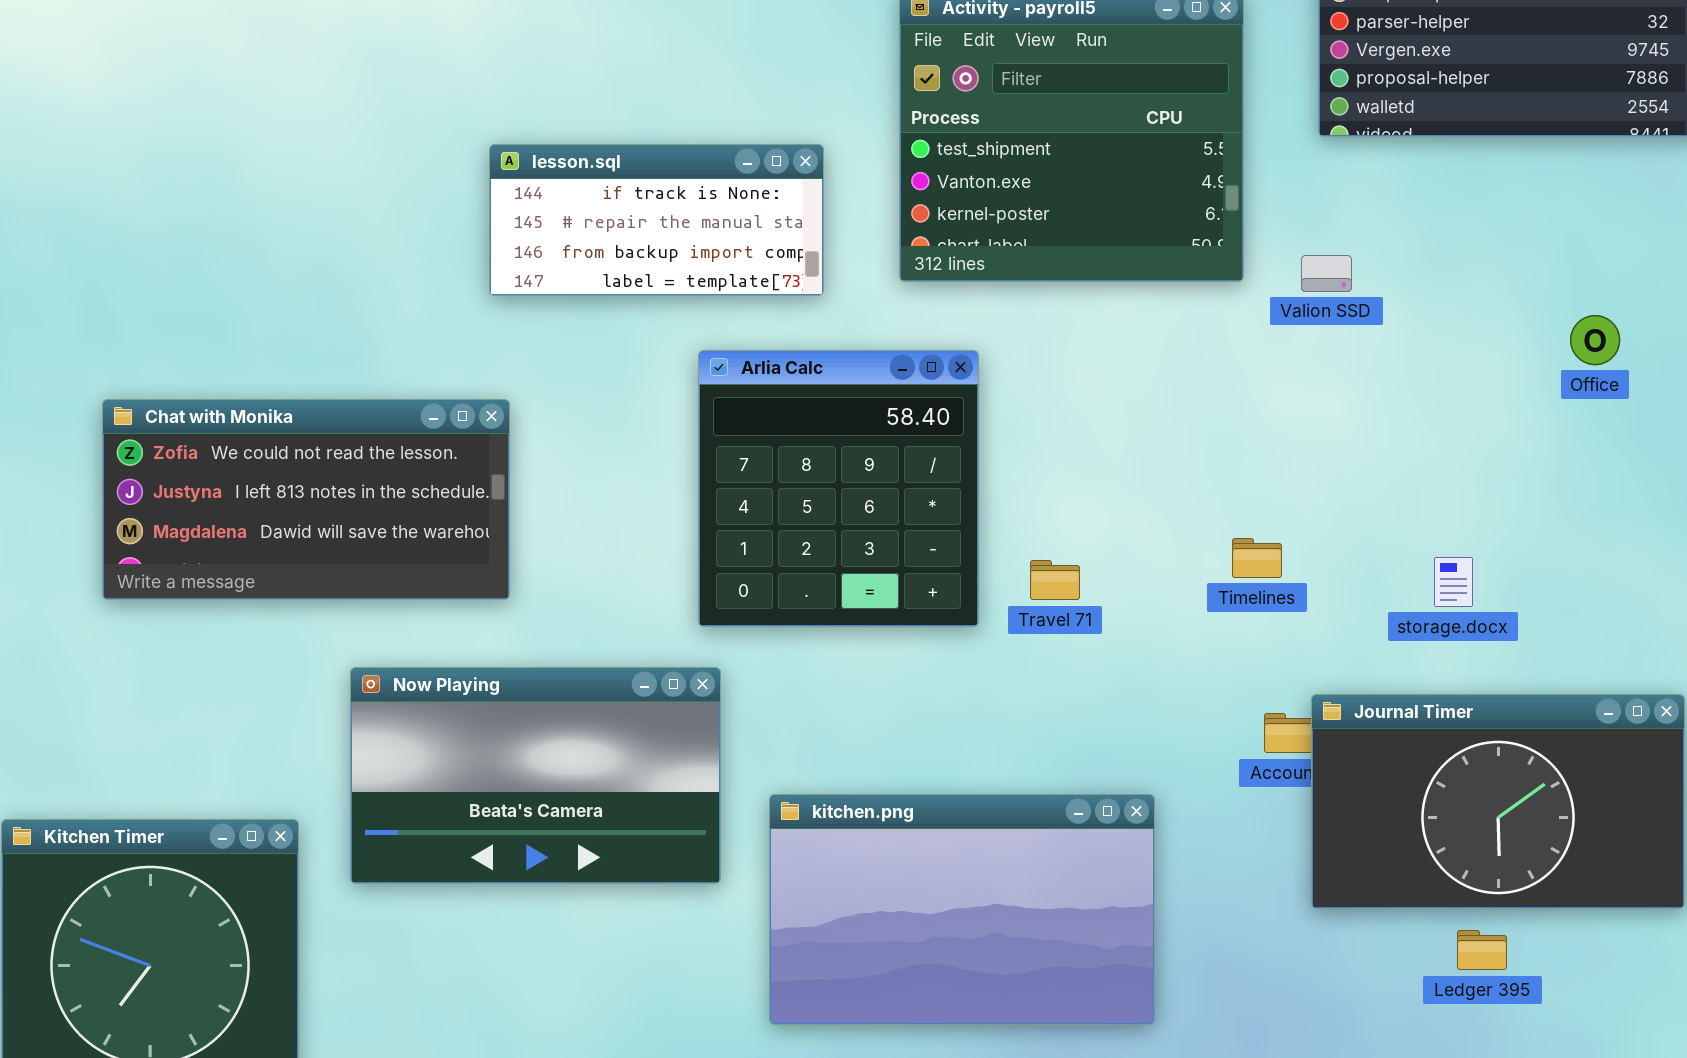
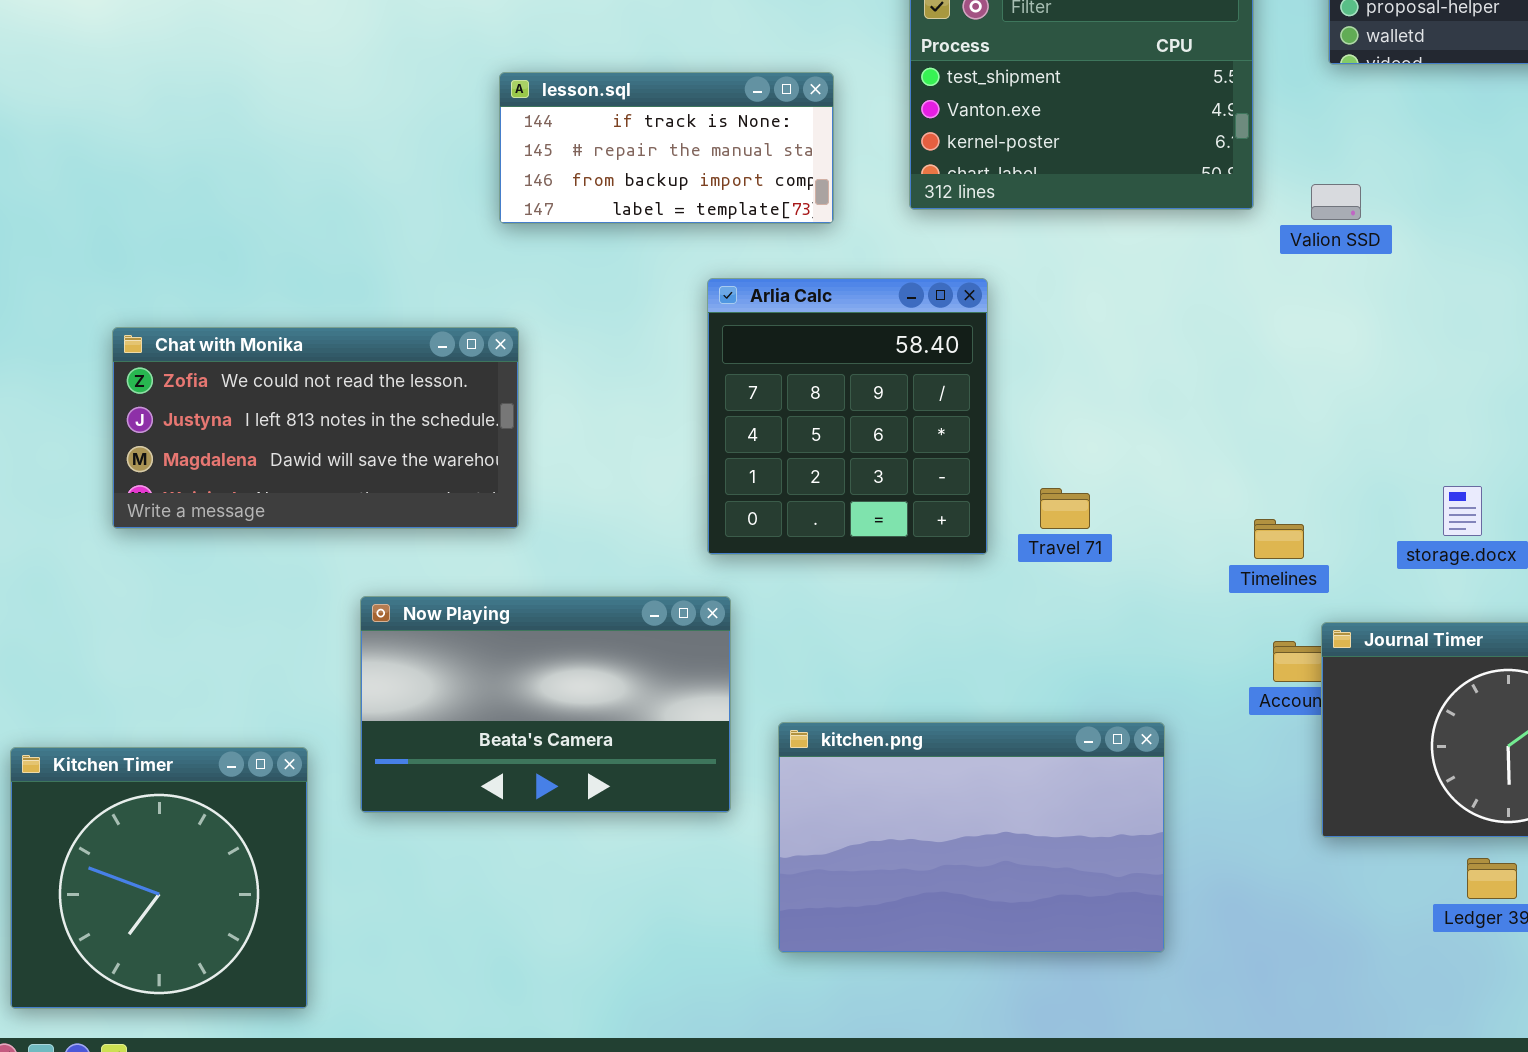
Timelines: [1232,538,1282,578] -> [1254,519,1304,559], moved

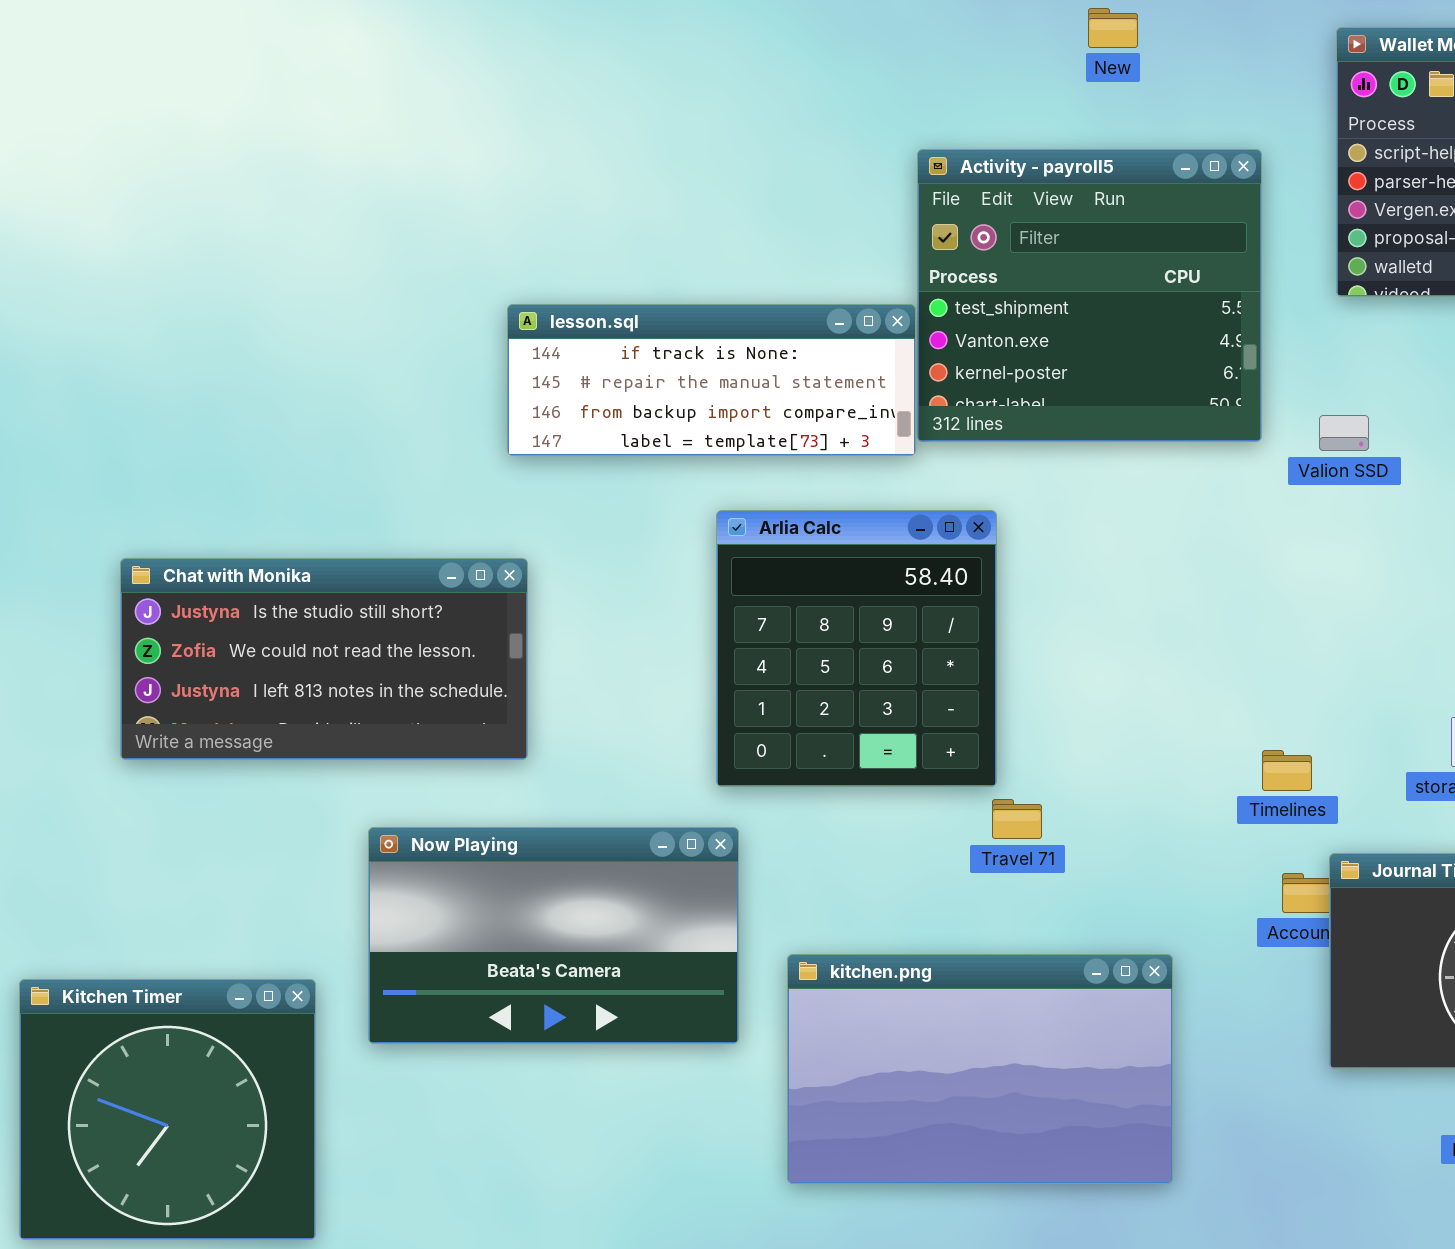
lesson.sql: [499,72,834,224] -> [507,304,916,456], resized
Chat with Monika: [112,327,519,529] -> [120,558,528,760], scrolled up 1 row
Travel 71: [1040,488,1090,529] -> [992,799,1042,839], moved

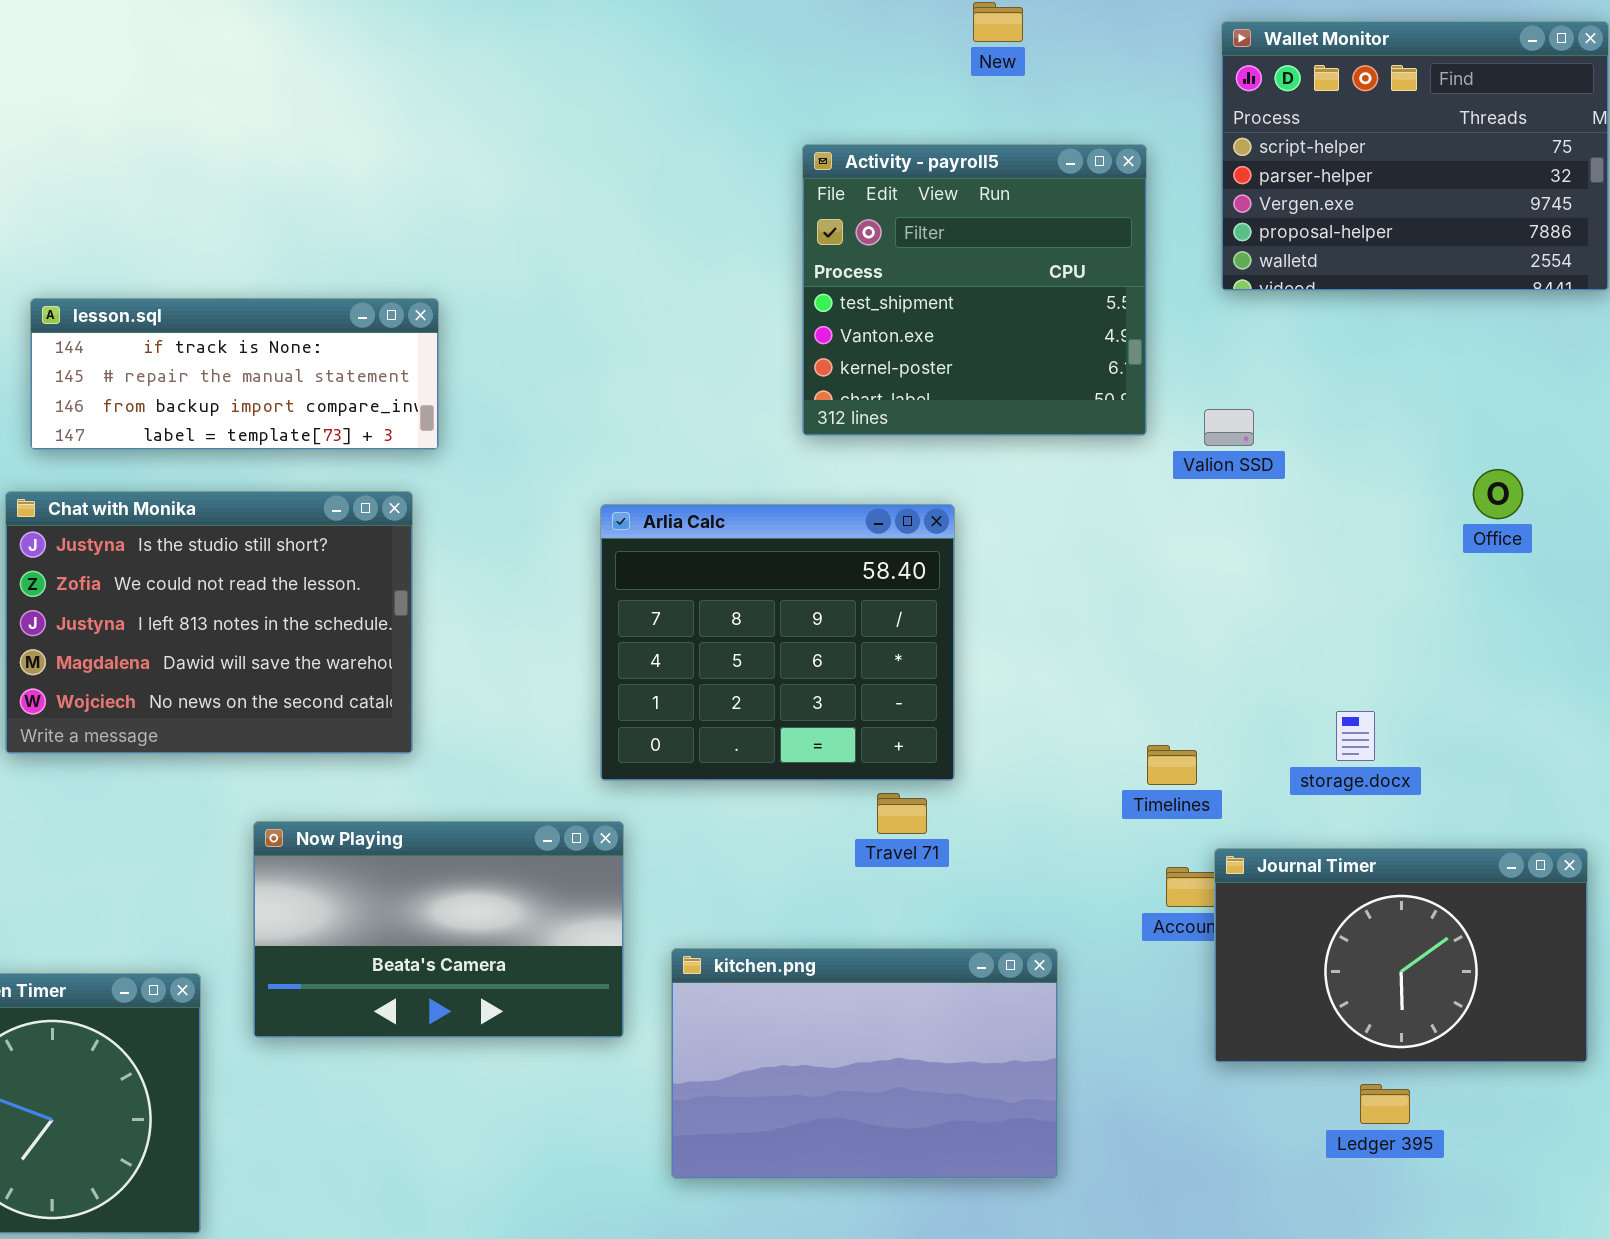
lesson.sql: [507,304,916,456] -> [30,298,439,450], moved
Arlia Calc: [716,510,997,787] -> [600,504,955,781], resized
Chat with Monika: [120,558,528,760] -> [5,491,413,754], resized

